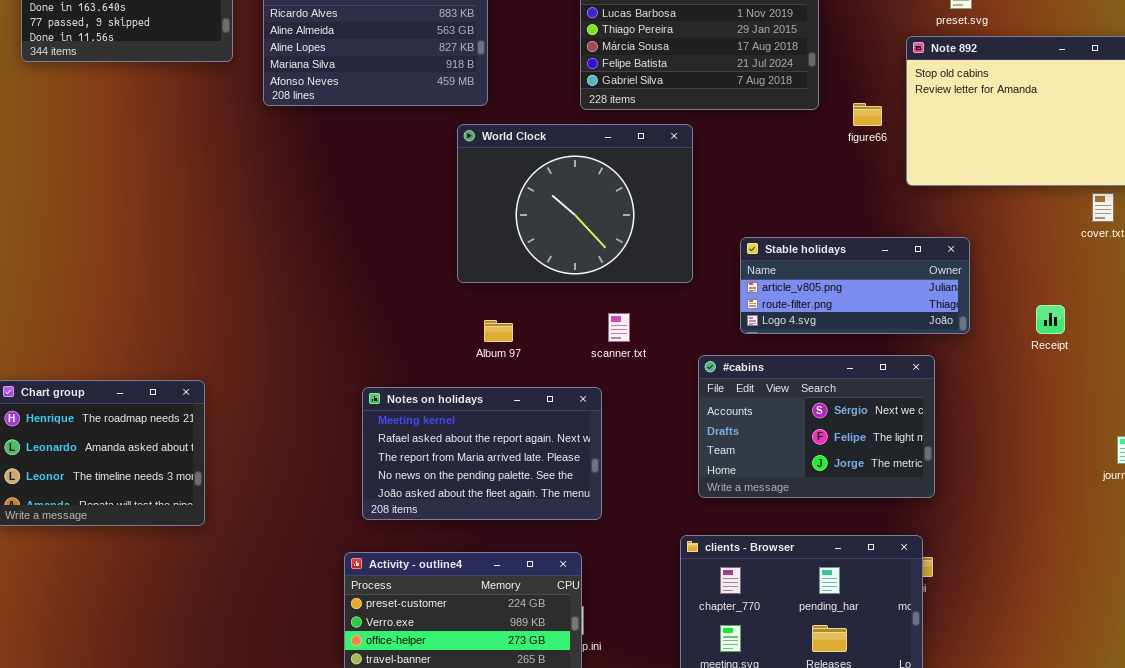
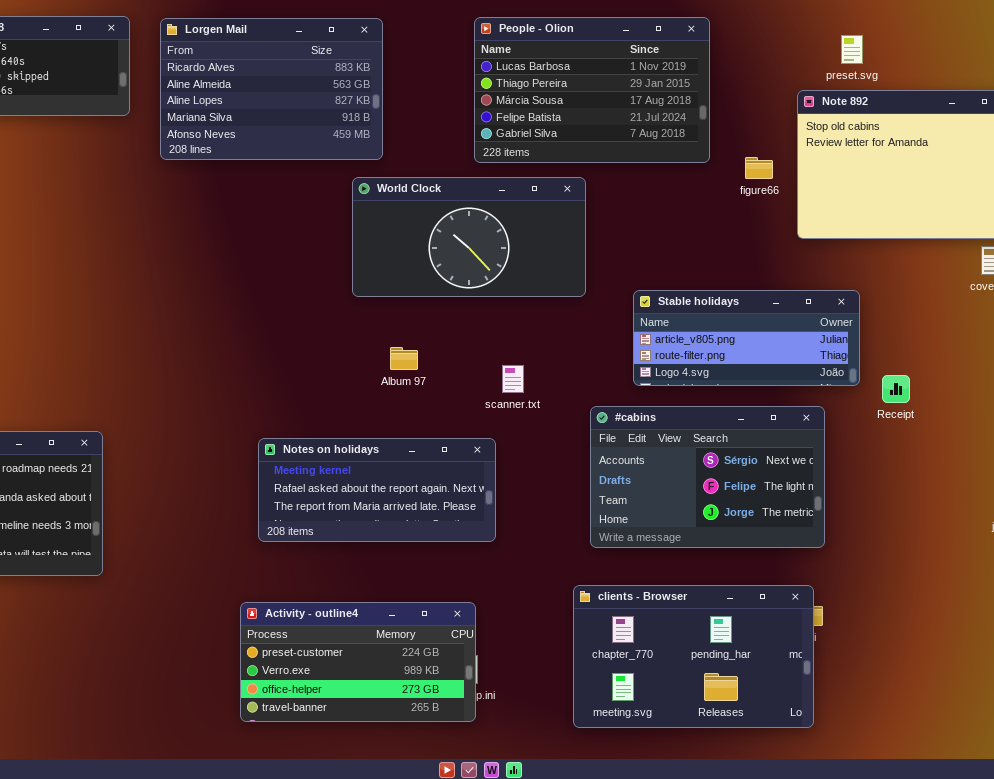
World Clock: [457,124,693,283] -> [352,177,586,297], resized
Receipt: [1036,305,1065,334] -> [882,375,910,403], moved
Album 97: [484,320,513,342] -> [390,347,418,370], moved
Notes on holidays: [362,387,602,520] -> [258,438,496,542], resized

